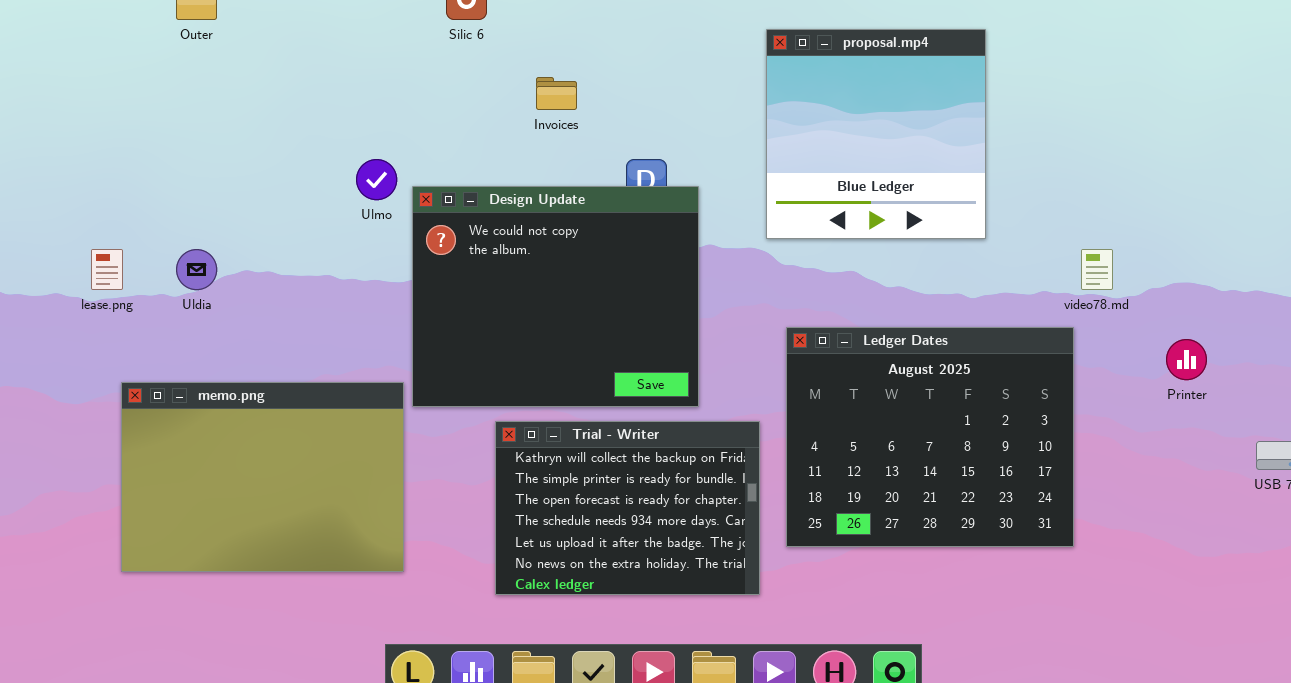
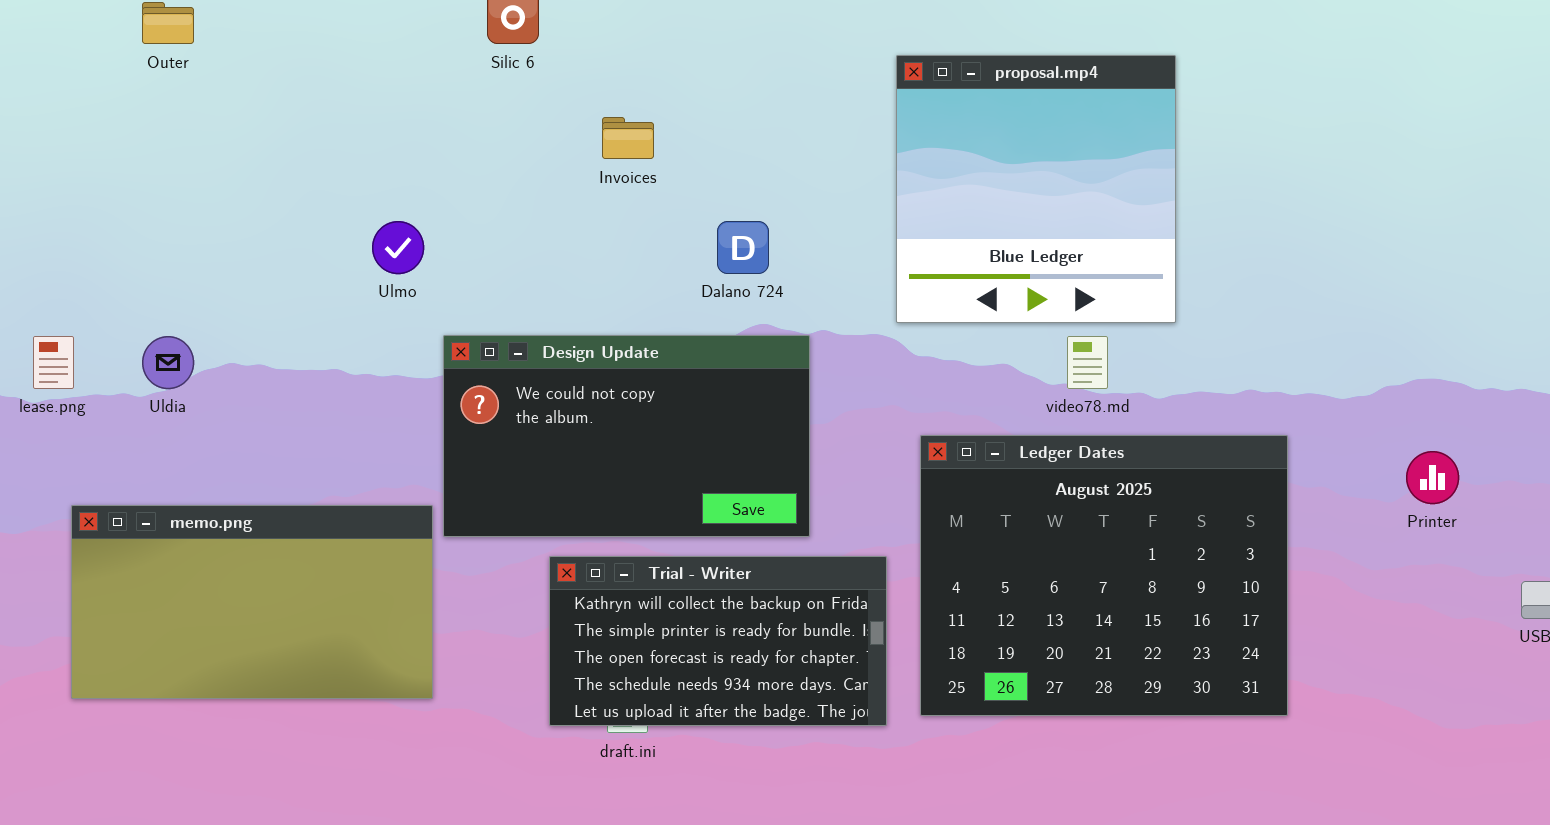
Design Update: [412,186,699,407] -> [443,335,810,537], resized
video78.md: [1081,249,1113,290] -> [1067,336,1108,389], moved
memo.png: [121,382,404,572] -> [71,505,433,699], resized
Trial - Writer: [495,421,760,595] -> [549,556,887,726], resized

